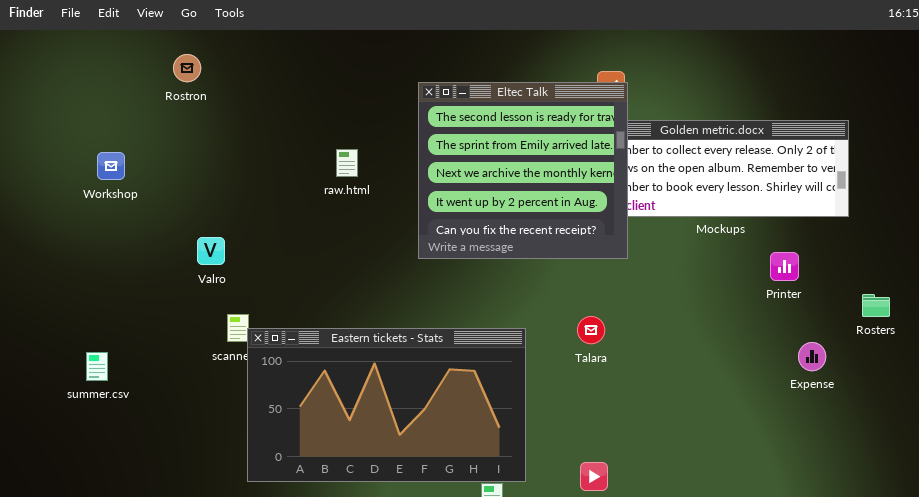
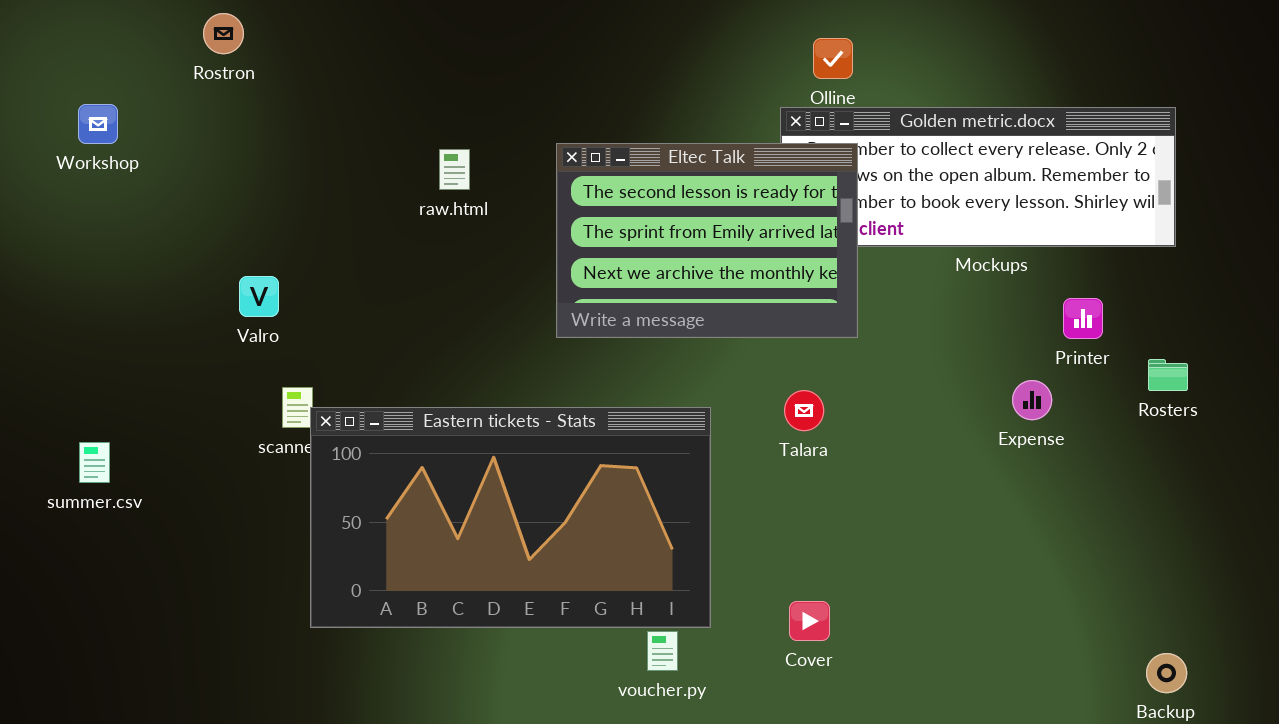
Eltec Talk: [418,82,628,259] -> [556,143,858,338], moved, resized
Workshop: [97,152,125,180] -> [78,104,118,144], moved
Rosters: [862,294,890,317] -> [1148,359,1188,391], moved
Expense: [798,342,826,371] -> [1012,380,1052,420], moved

